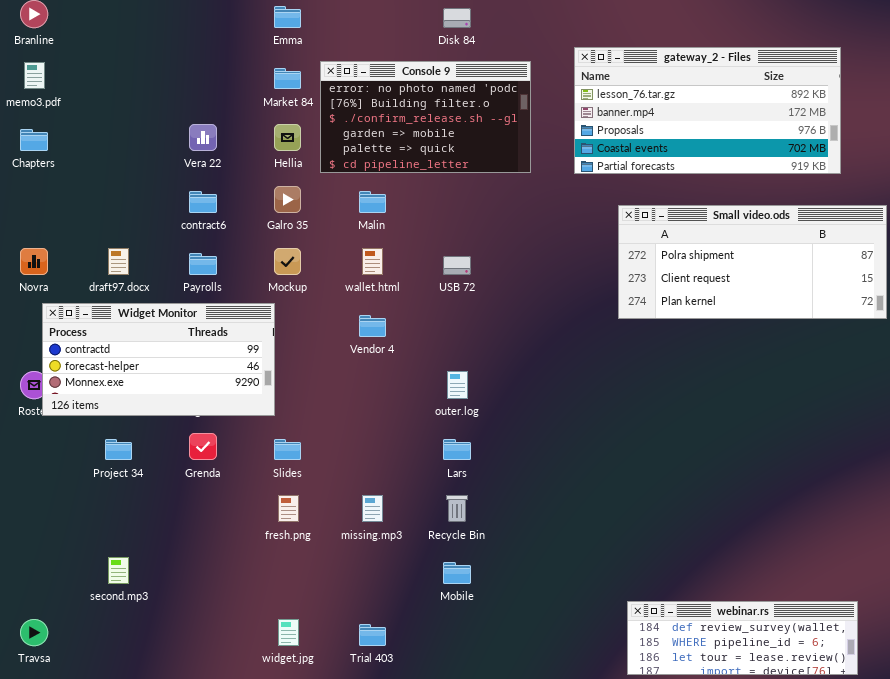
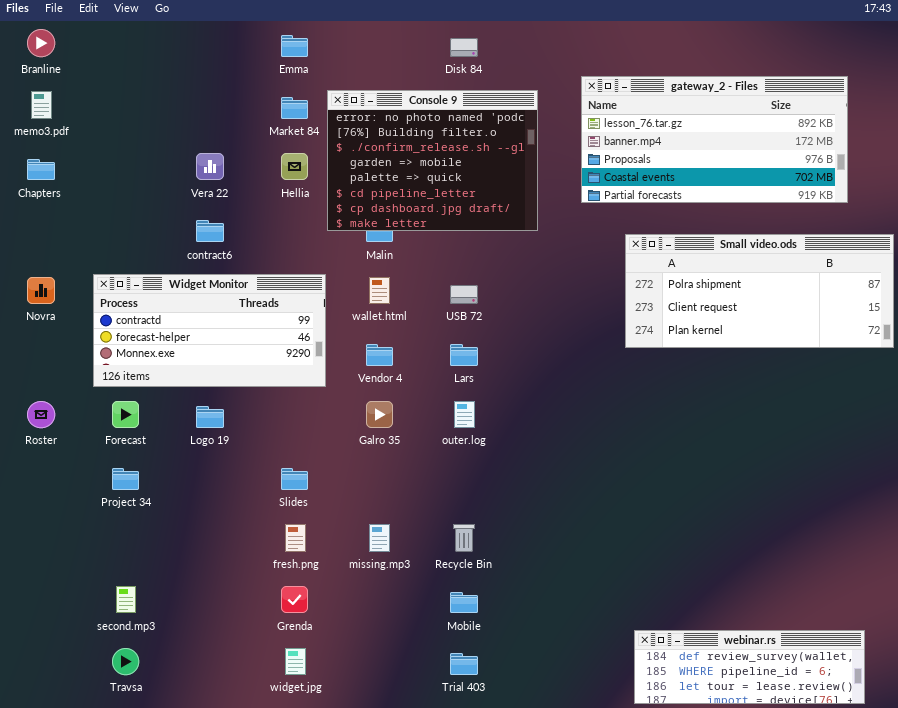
Console 9: [320,61,531,173] -> [327,90,538,231], resized
Galro 35: [274,186,301,213] -> [366,401,393,428], moved
Widget Monitor: [42,303,275,416] -> [93,274,326,387], moved
Grenda: [189,433,217,460] -> [281,586,308,613], moved
Lars: [443,439,471,460] -> [450,344,478,366], moved
Travsa: [20,619,48,646] -> [112,648,139,675], moved
Trial 403: [359,624,386,646] -> [450,653,478,675], moved

